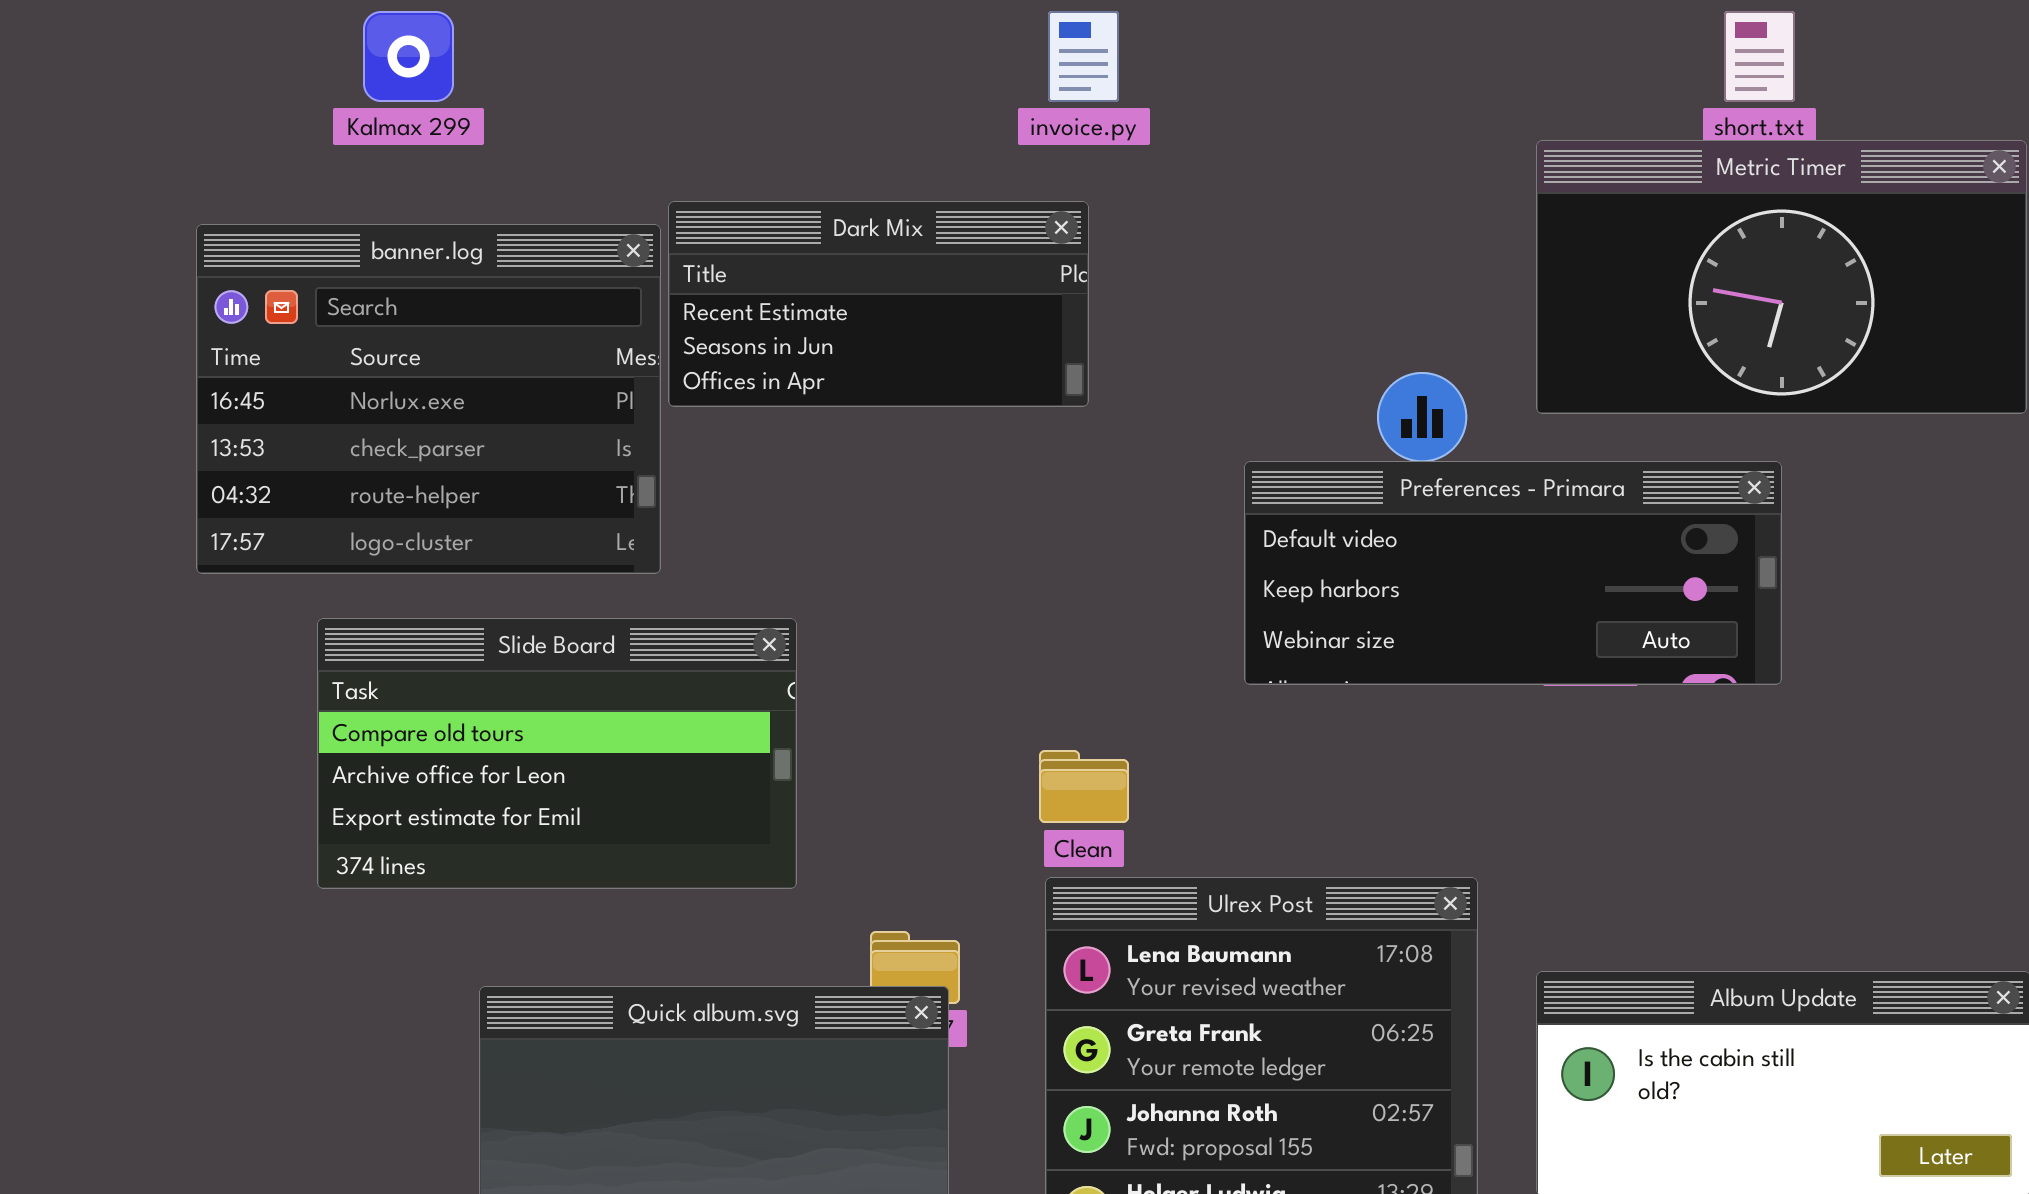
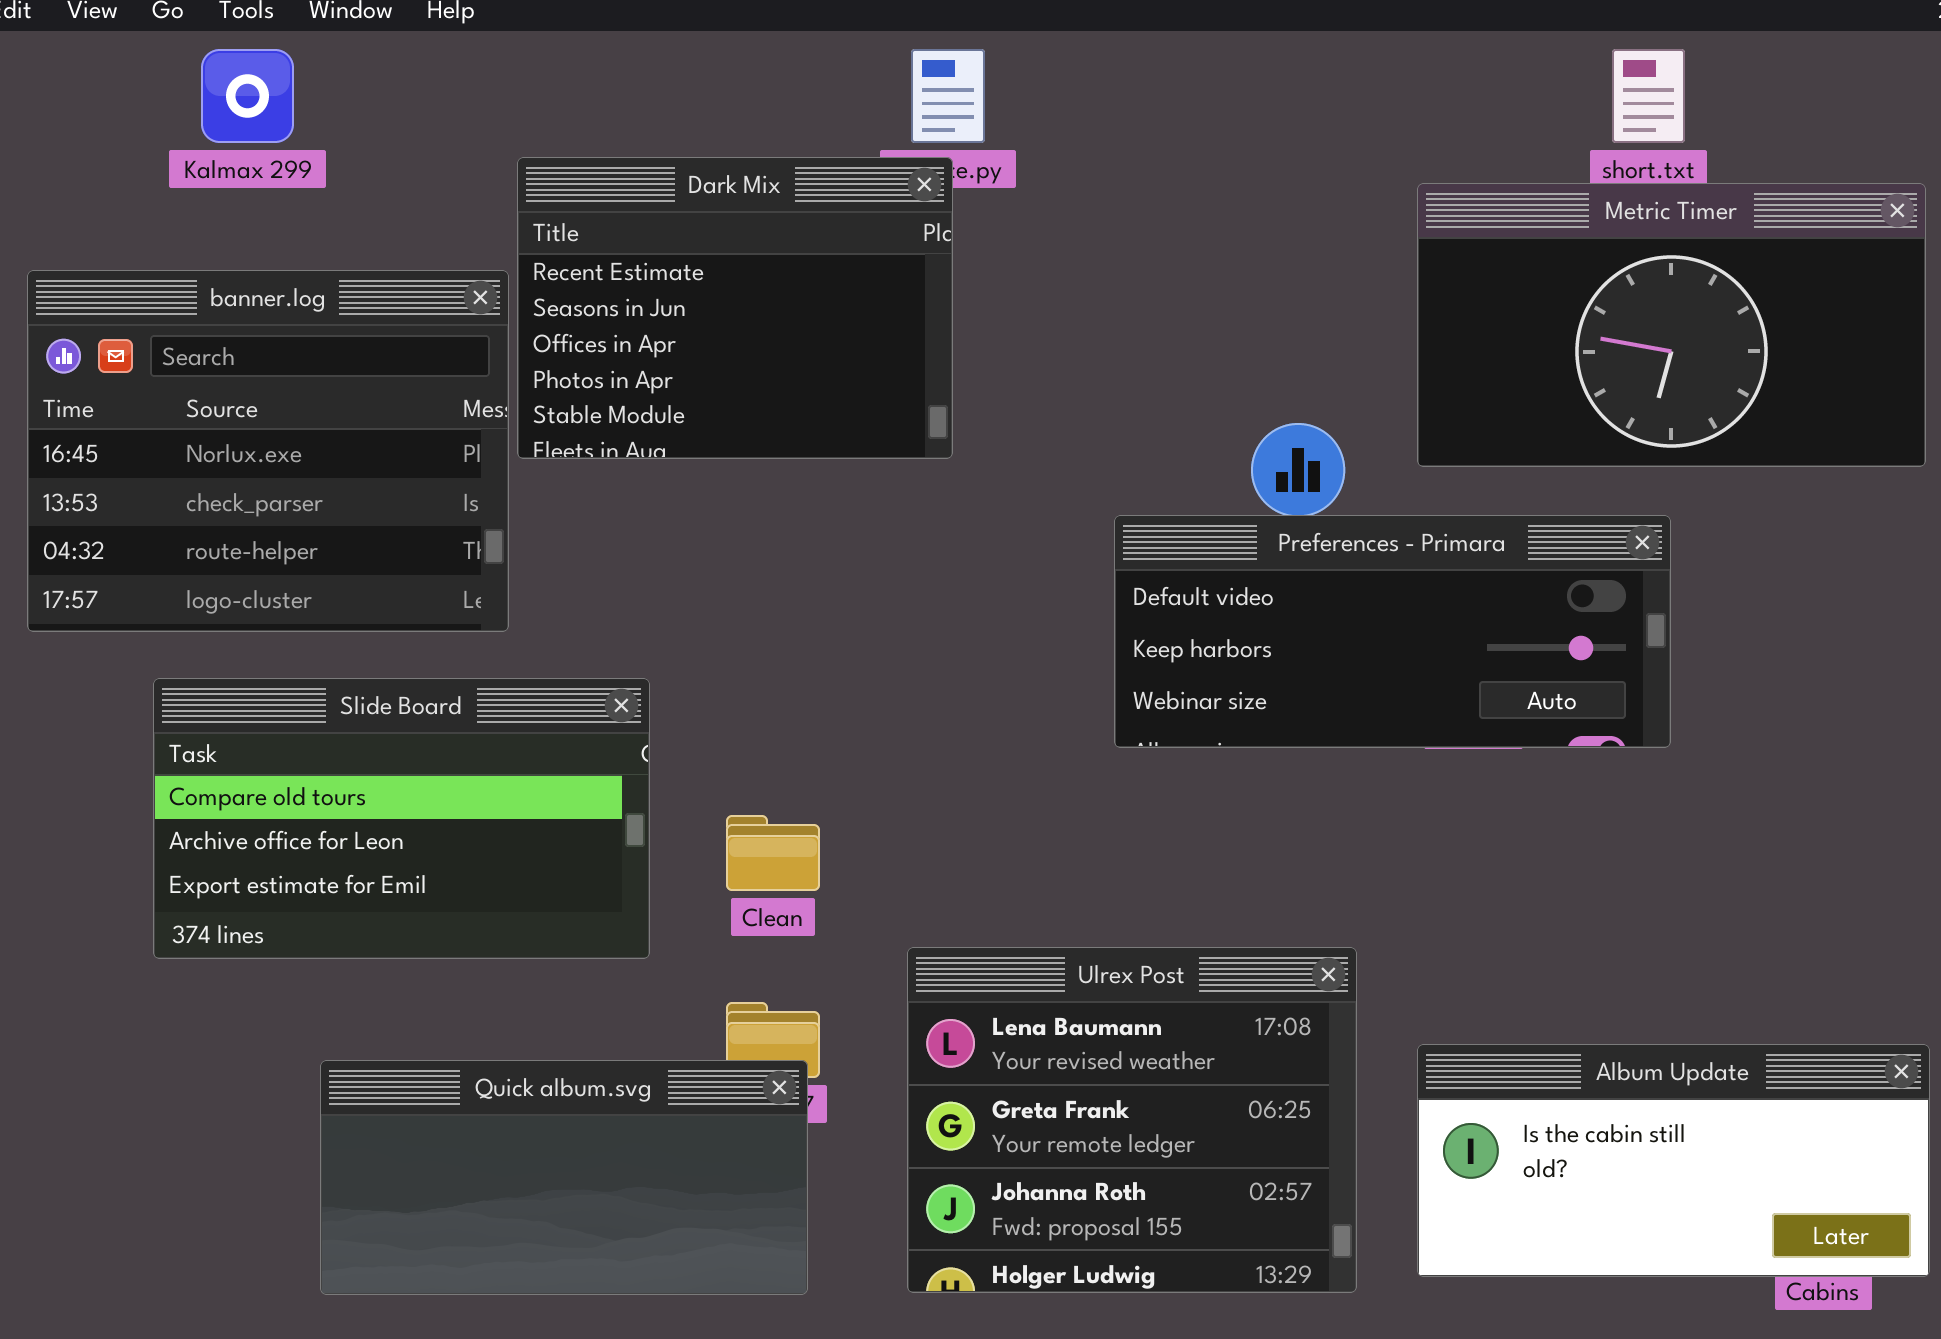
Dark Mix: [668,201,1089,407] -> [517,157,953,459], resized
Clean: [1039,750,1129,823] -> [726,815,820,891], moved

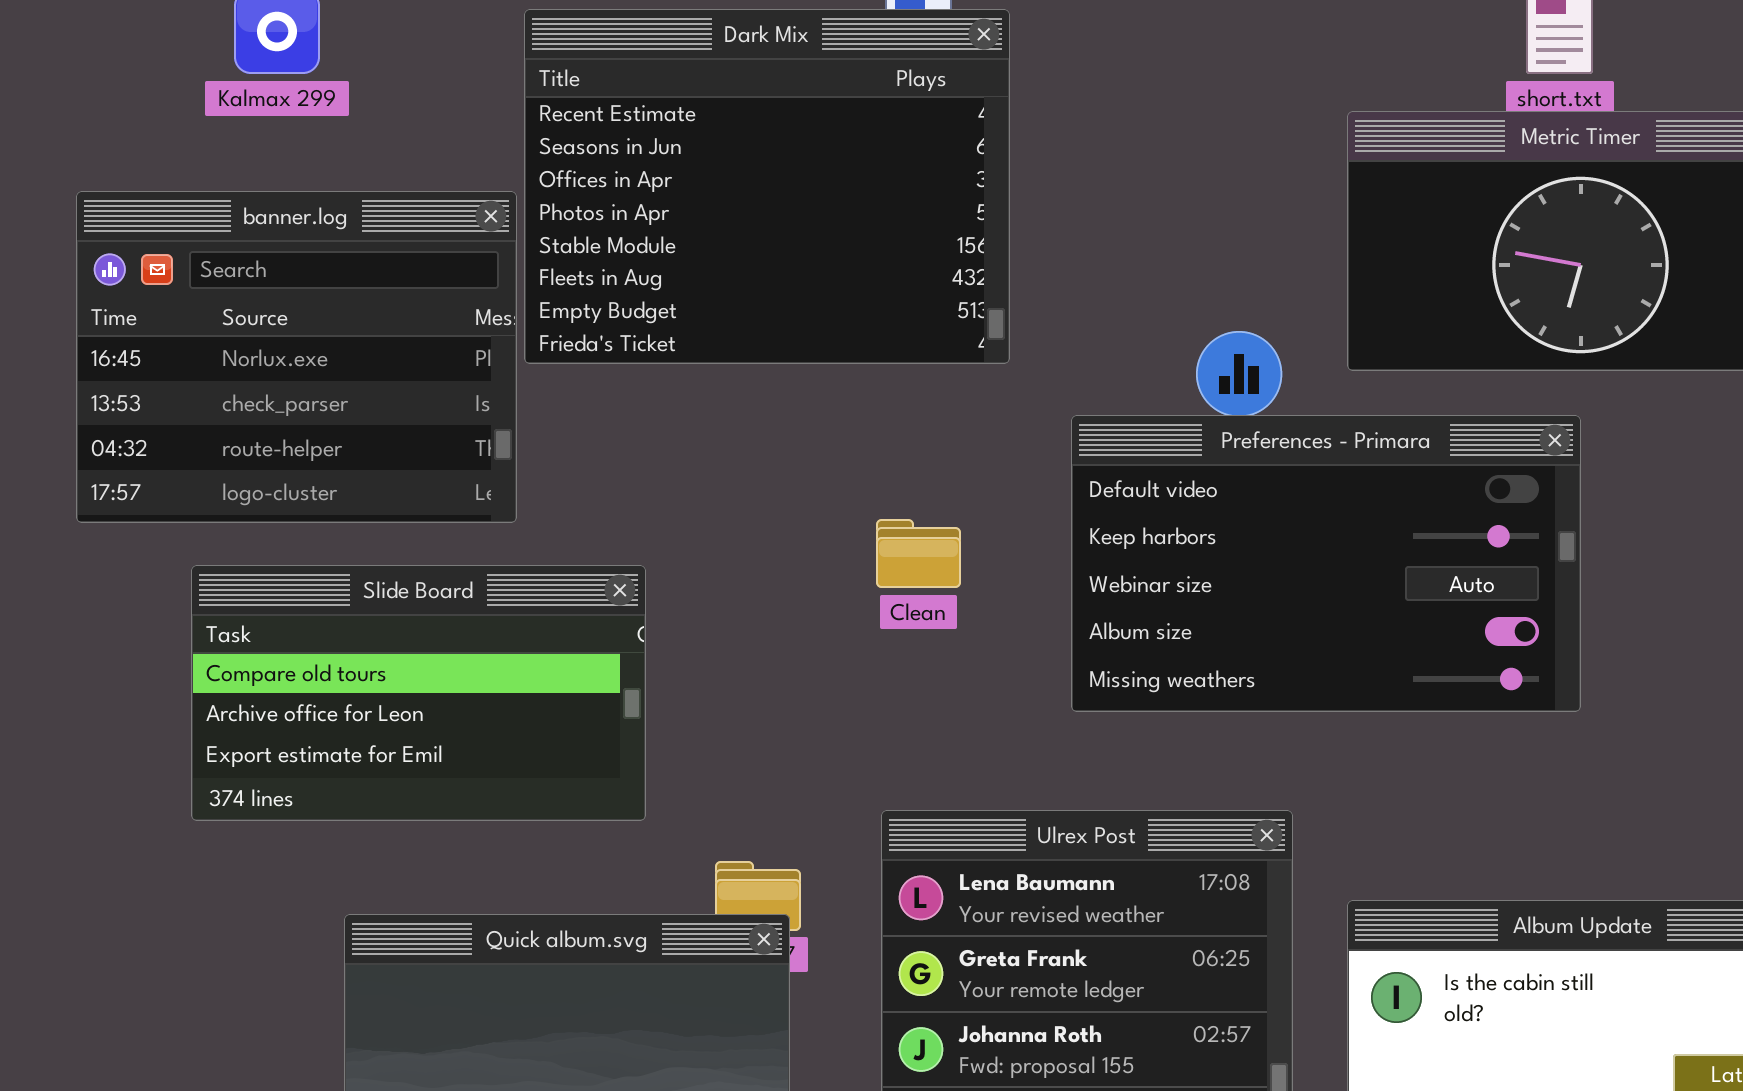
Dark Mix: [517,157,953,459] -> [524,9,1010,364], resized
Preferences - Primara: [1114,515,1671,748] -> [1071,415,1581,712], resized
Clean: [726,815,820,891] -> [876,519,961,588], moved

